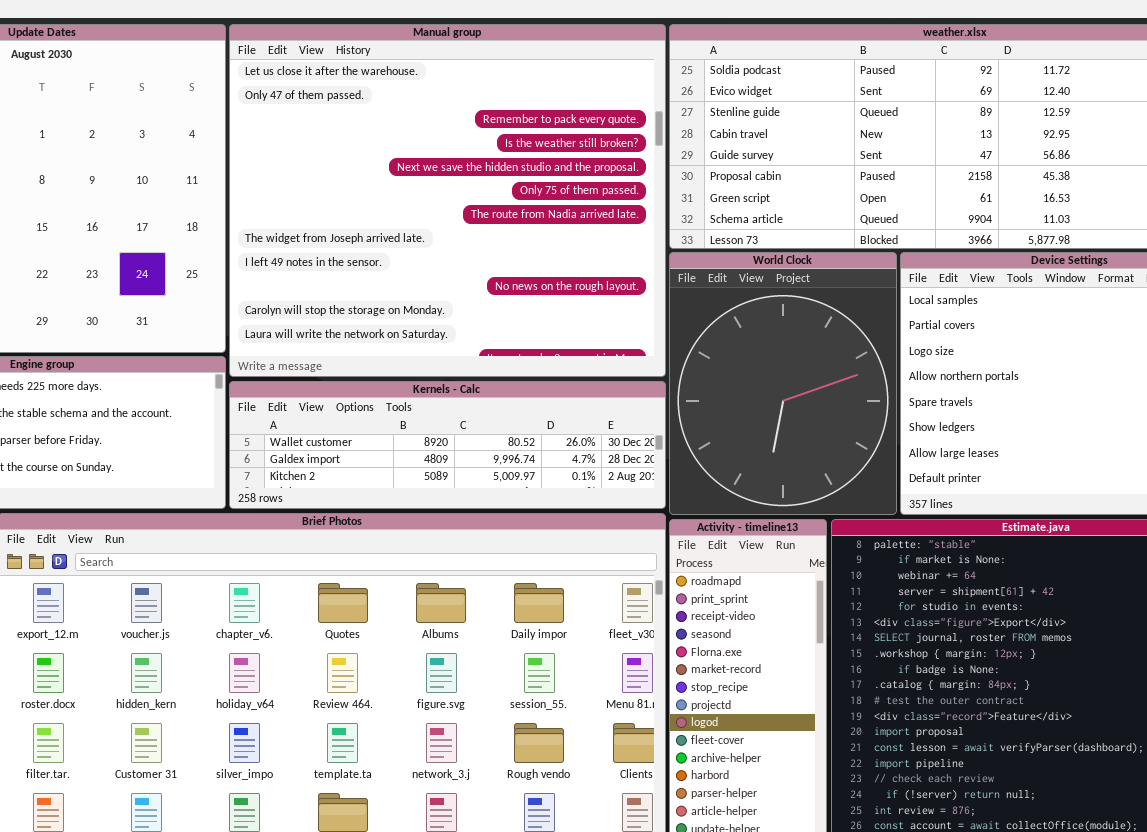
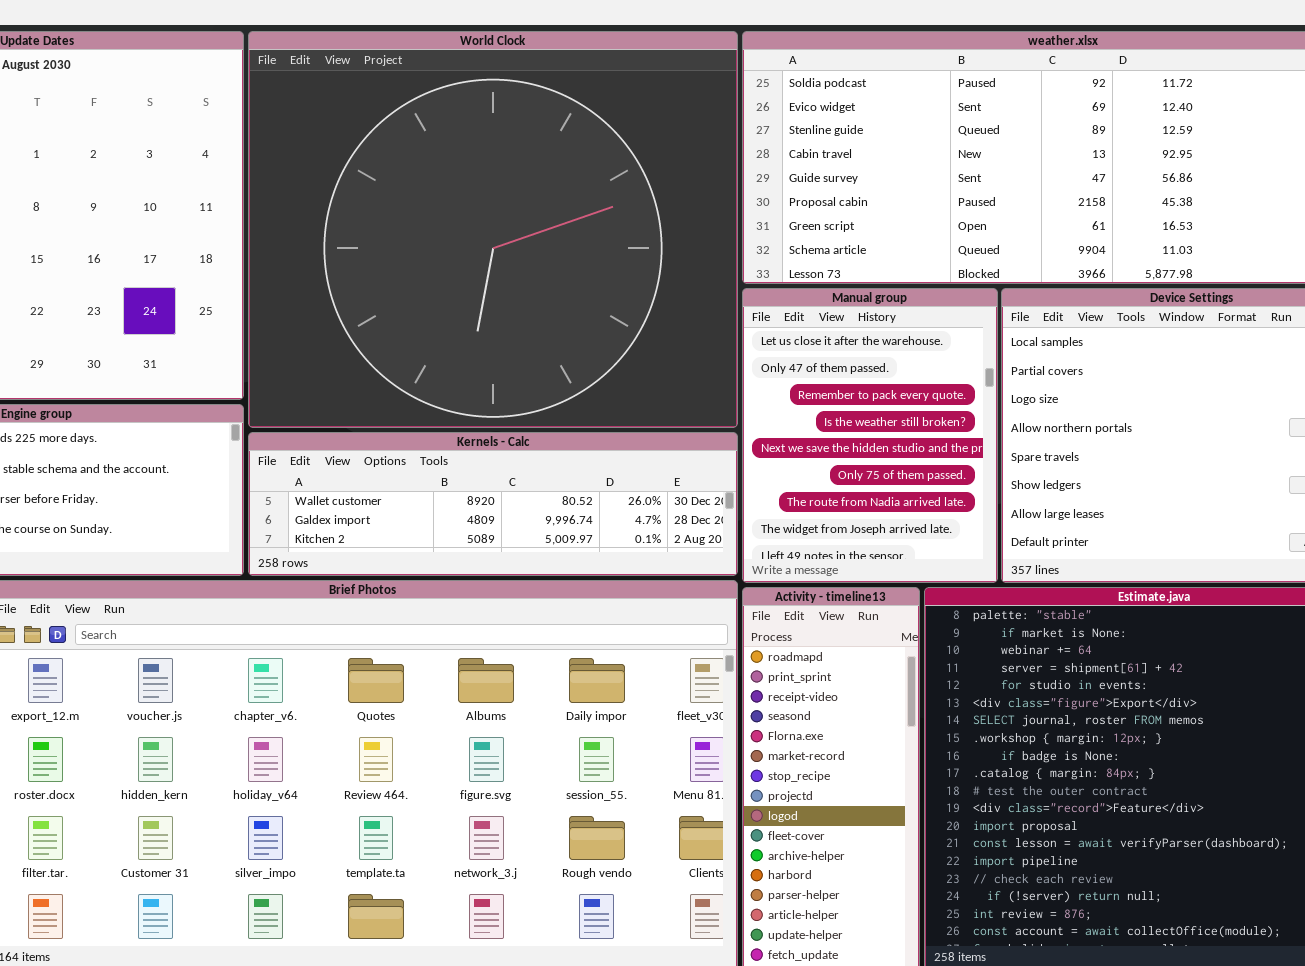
Manual group: [229,24,666,377] -> [742,288,998,583], moved, resized
World Clock: [669,252,897,515] -> [248,31,738,428], moved, resized

